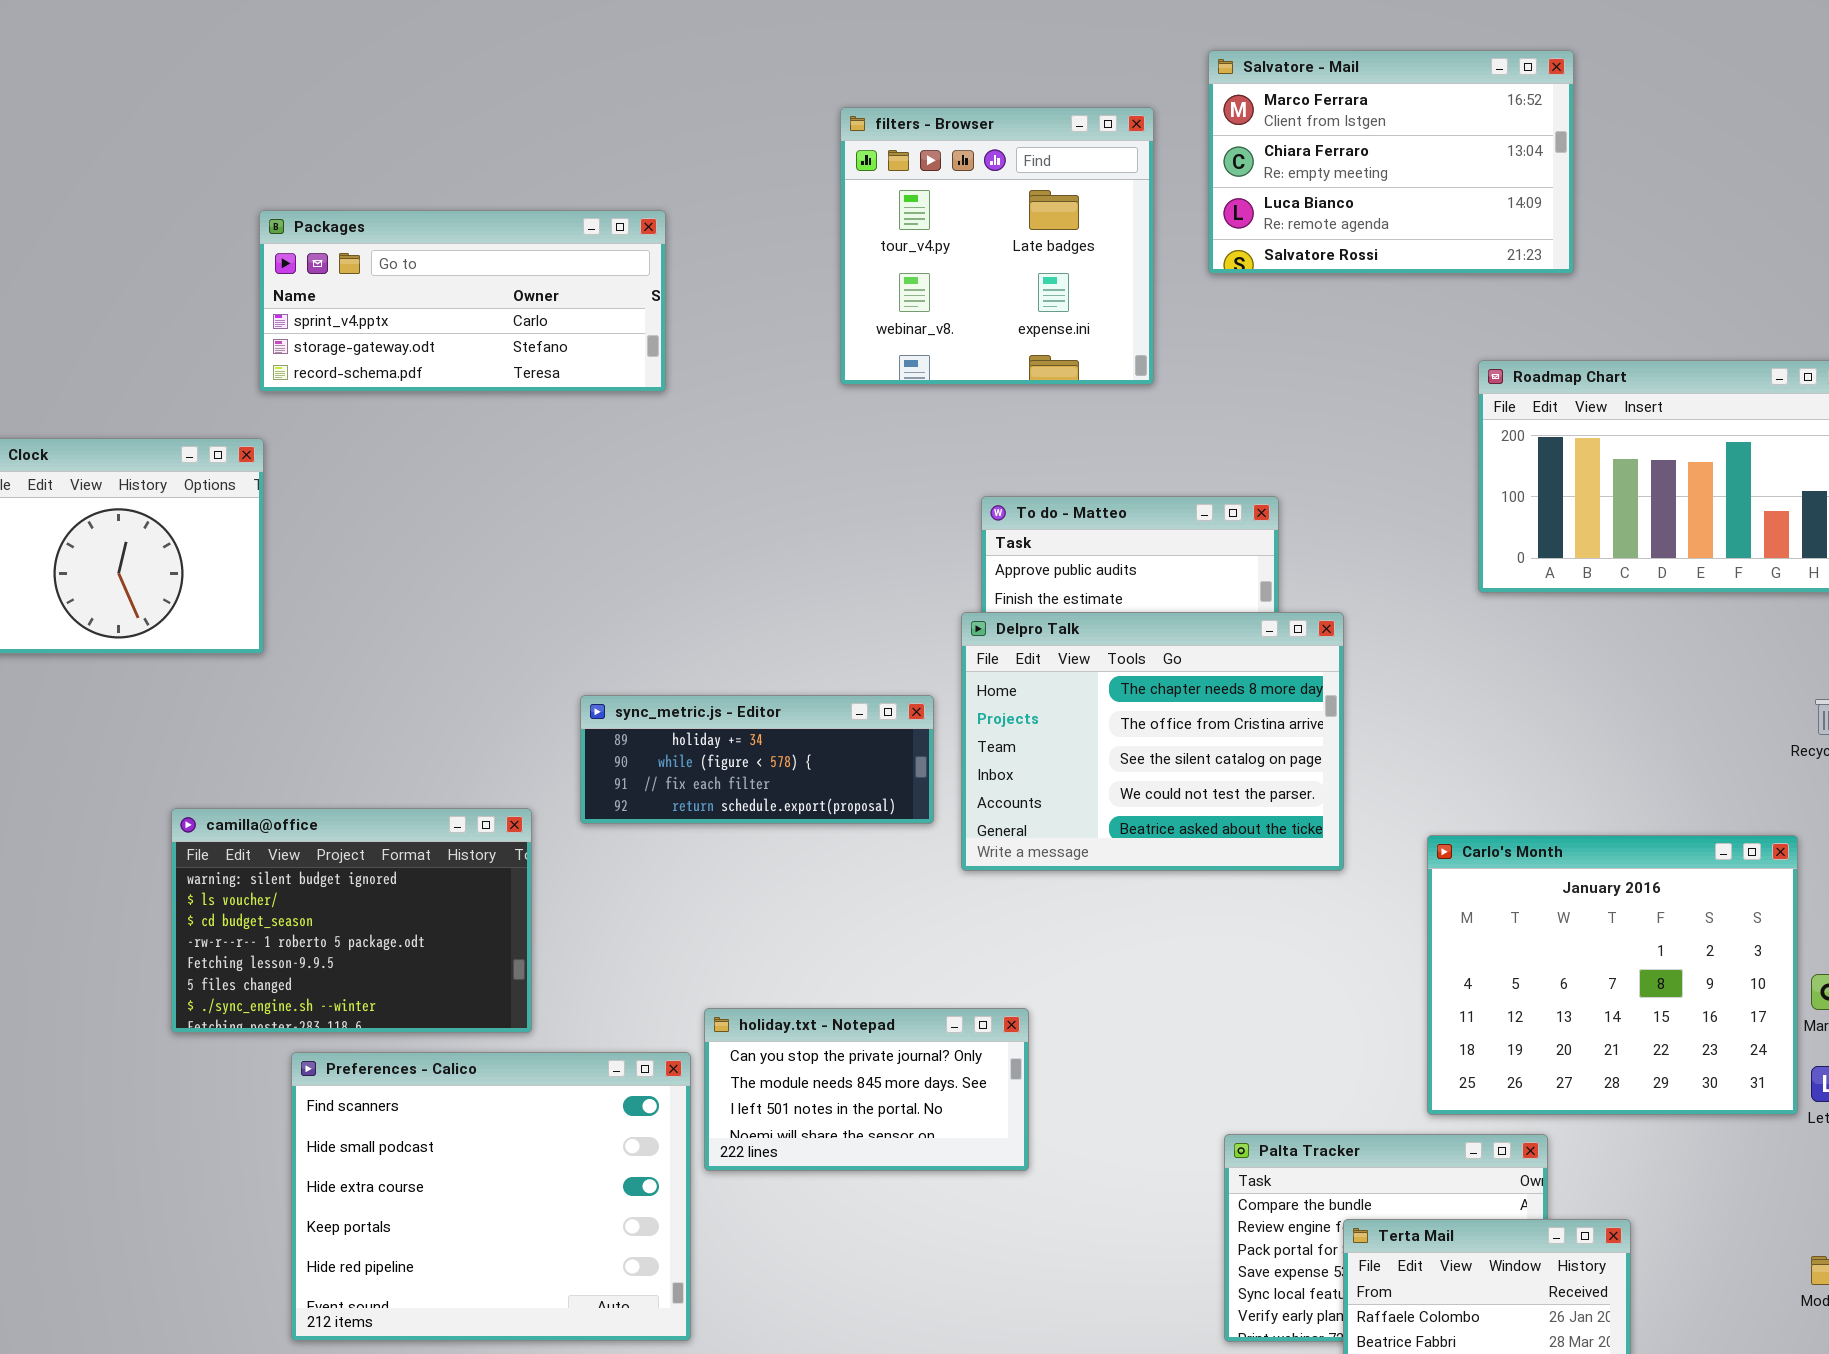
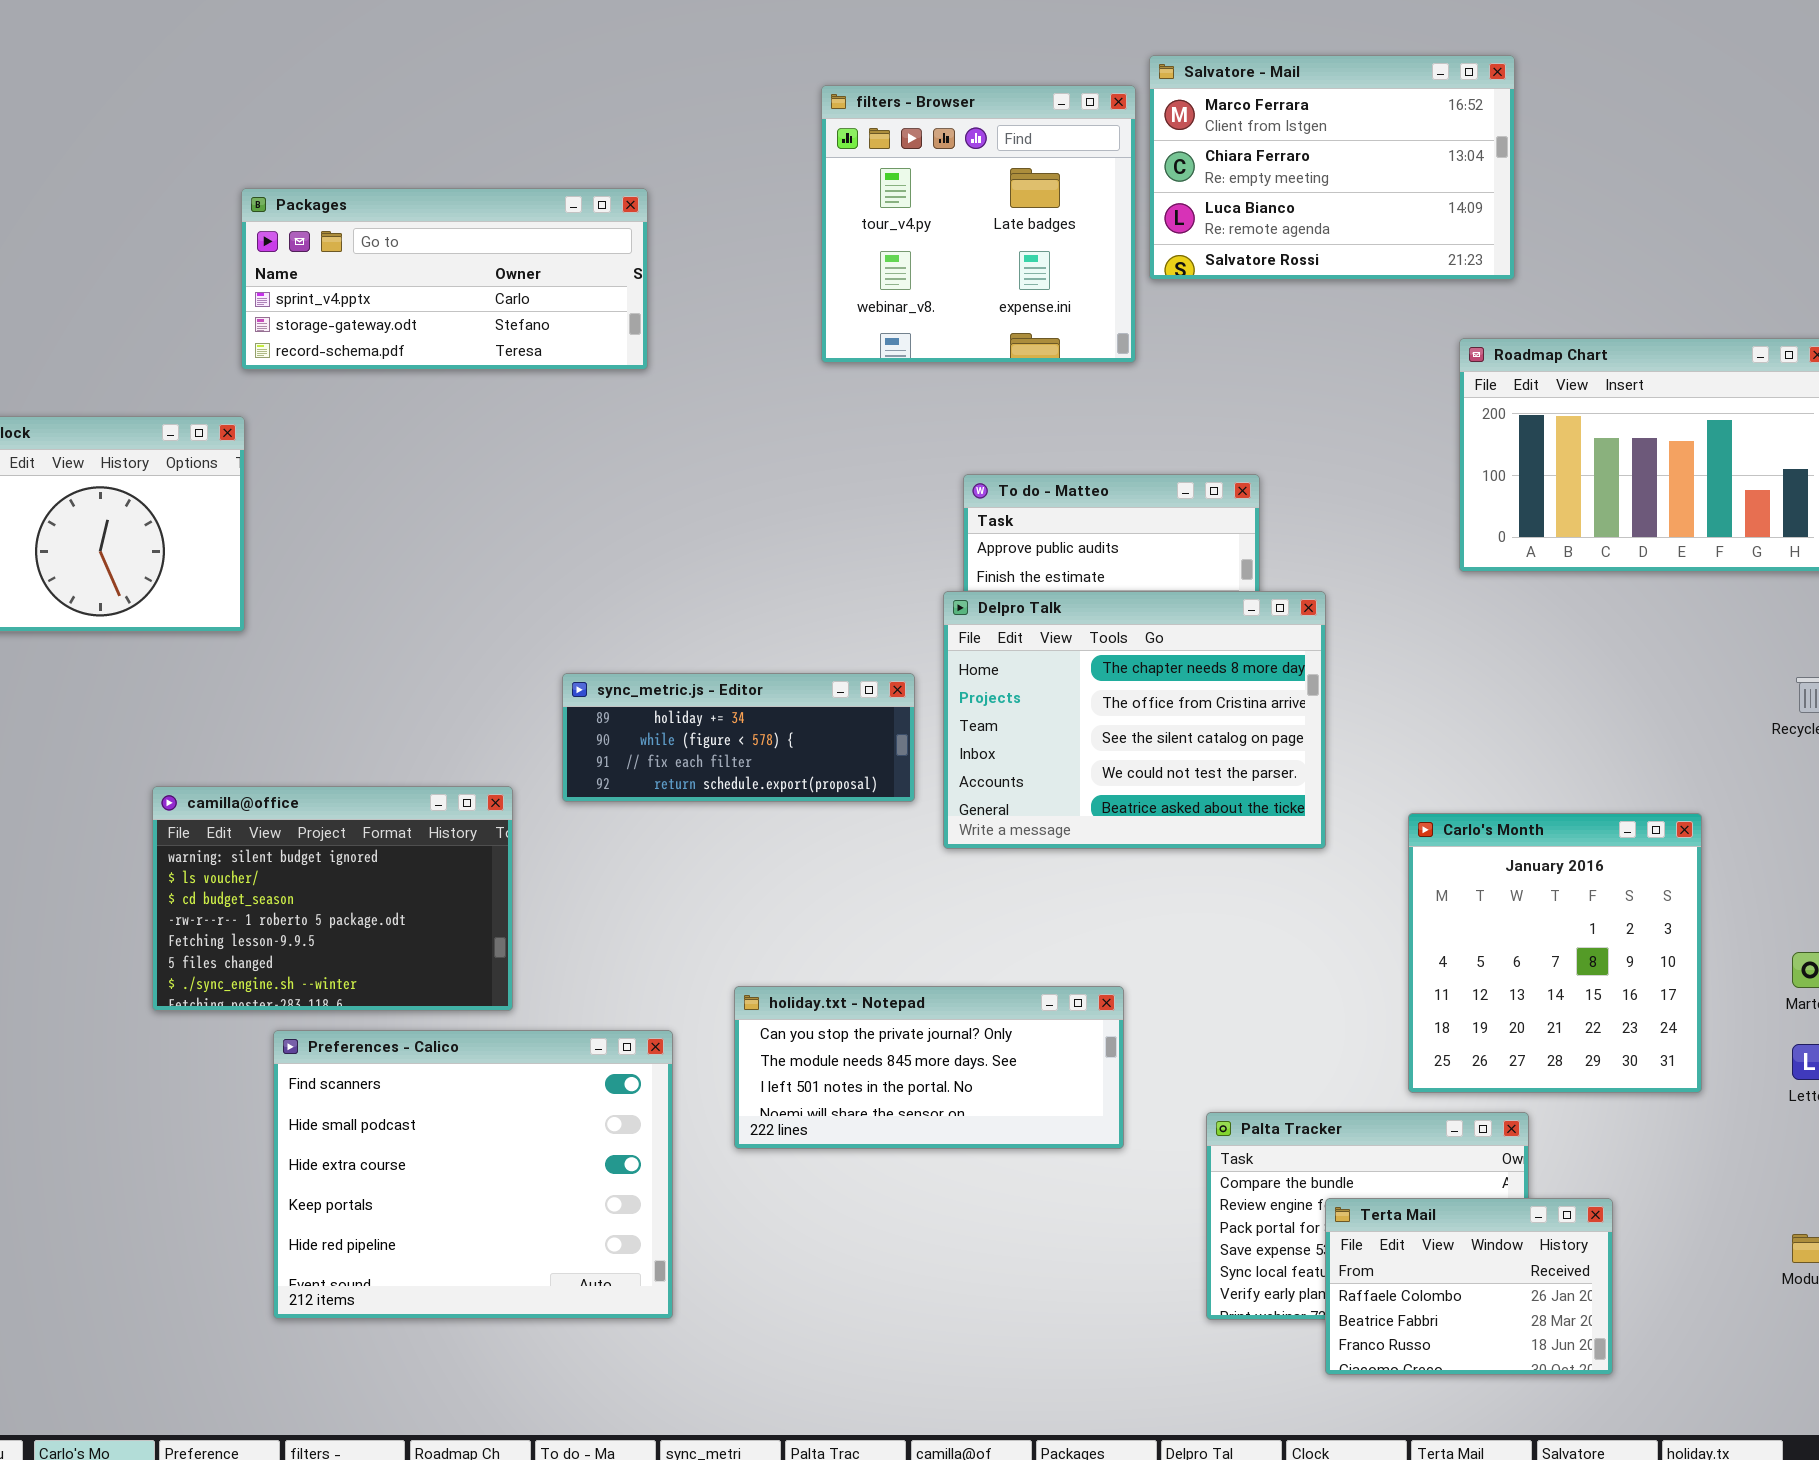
Salvatore - Mail: [1208,50,1574,274] -> [1149,55,1515,280], moved
Carlo's Month: [1427,835,1798,1115] -> [1408,813,1702,1093], resized
holiday.txt - Notepad: [704,1008,1029,1171] -> [734,986,1124,1149], moved, resized

